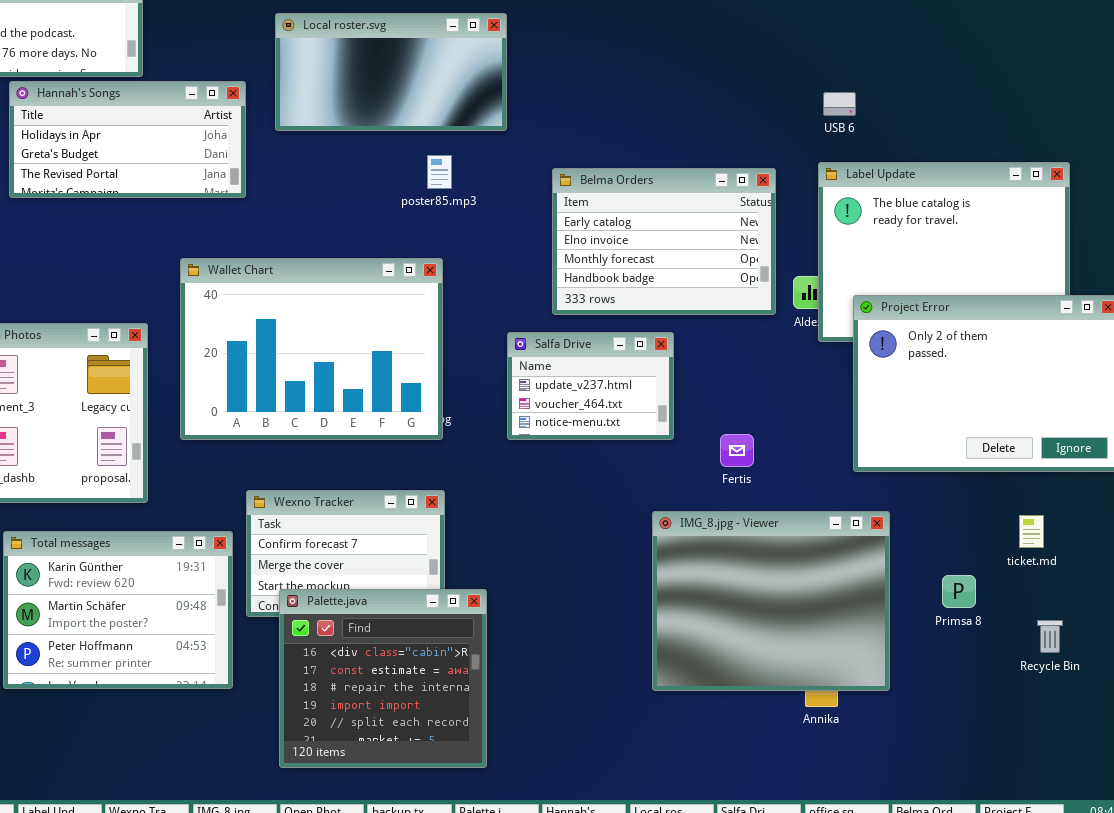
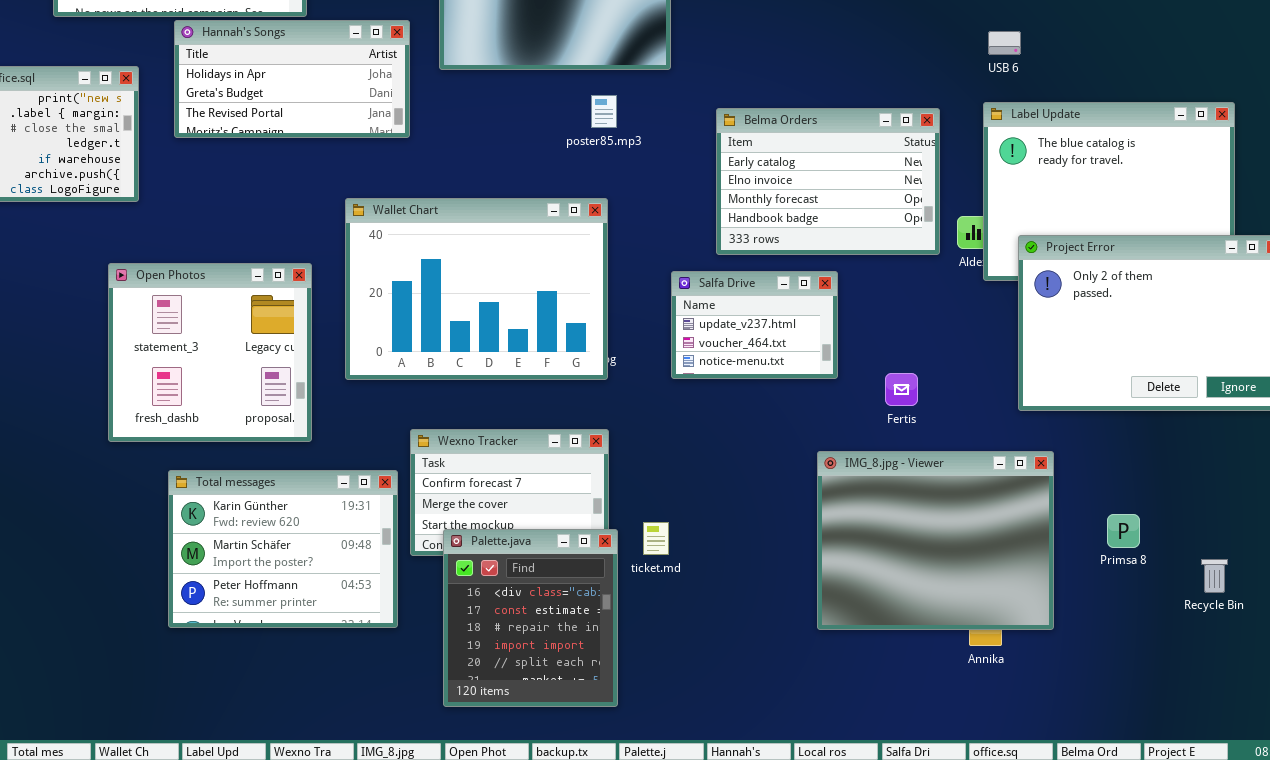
ticket.md: [1019,515,1044,548] -> [643,522,669,555], moved
Palette.java: [279,589,487,768] -> [443,529,618,707], resized

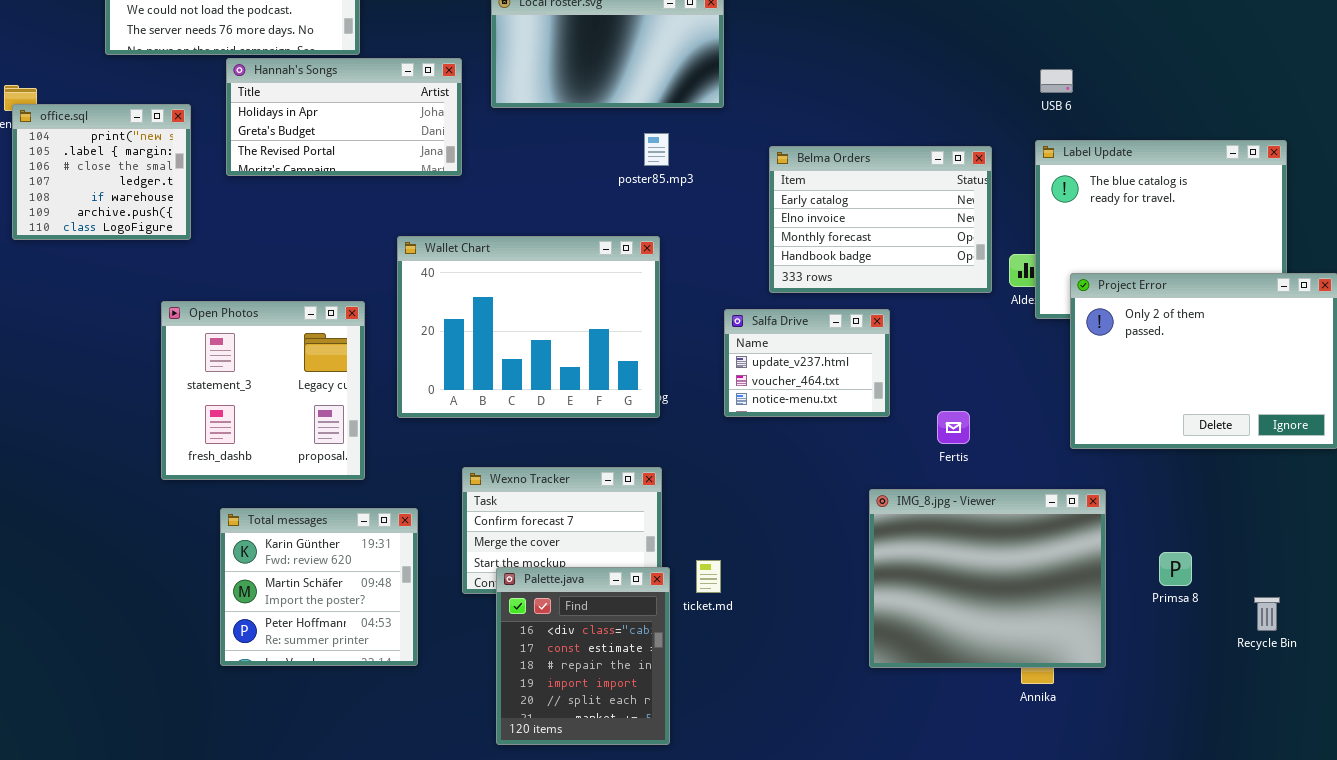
Total messages: [168,470,398,628] -> [220,508,418,666], resized

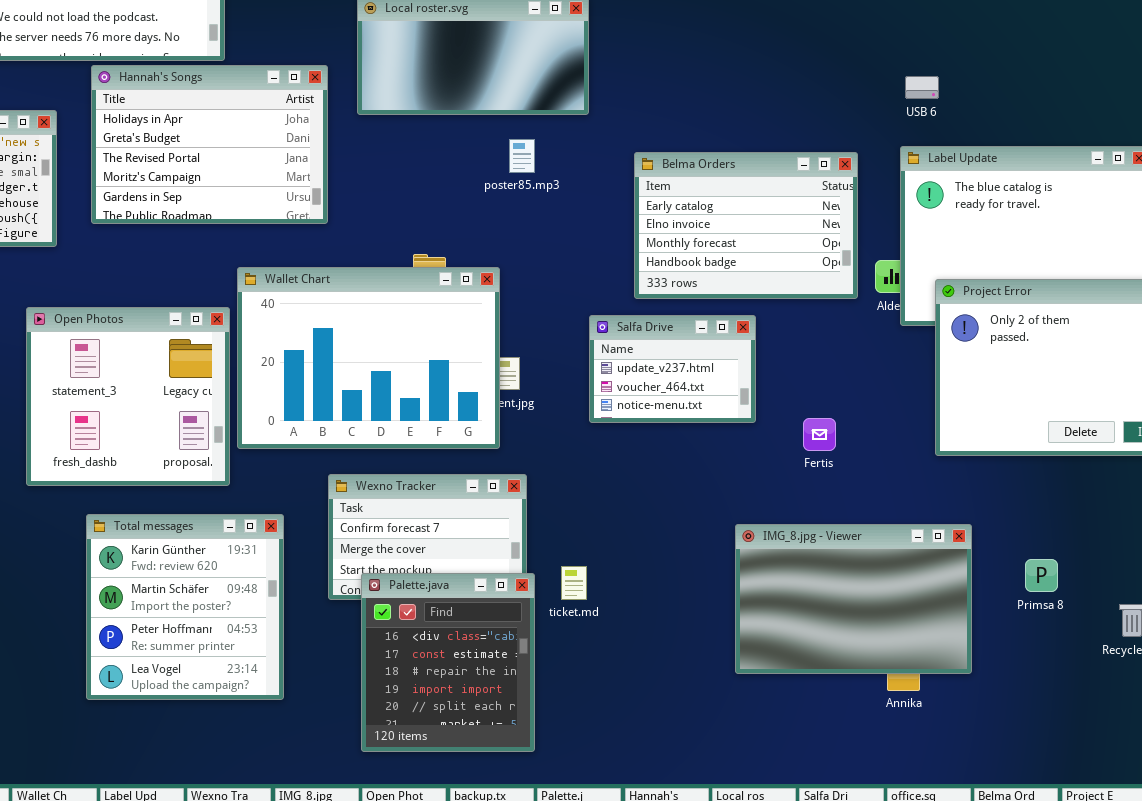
Hannah's Songs: [226,58,462,176] -> [91,65,328,224], resized
Wallet Chart: [397,236,660,418] -> [237,267,500,449], moved
IMG_8.jpg - Viewer: [869,489,1106,668] -> [735,524,972,674], resized
Total messages: [220,508,418,666] -> [86,514,284,700], resized

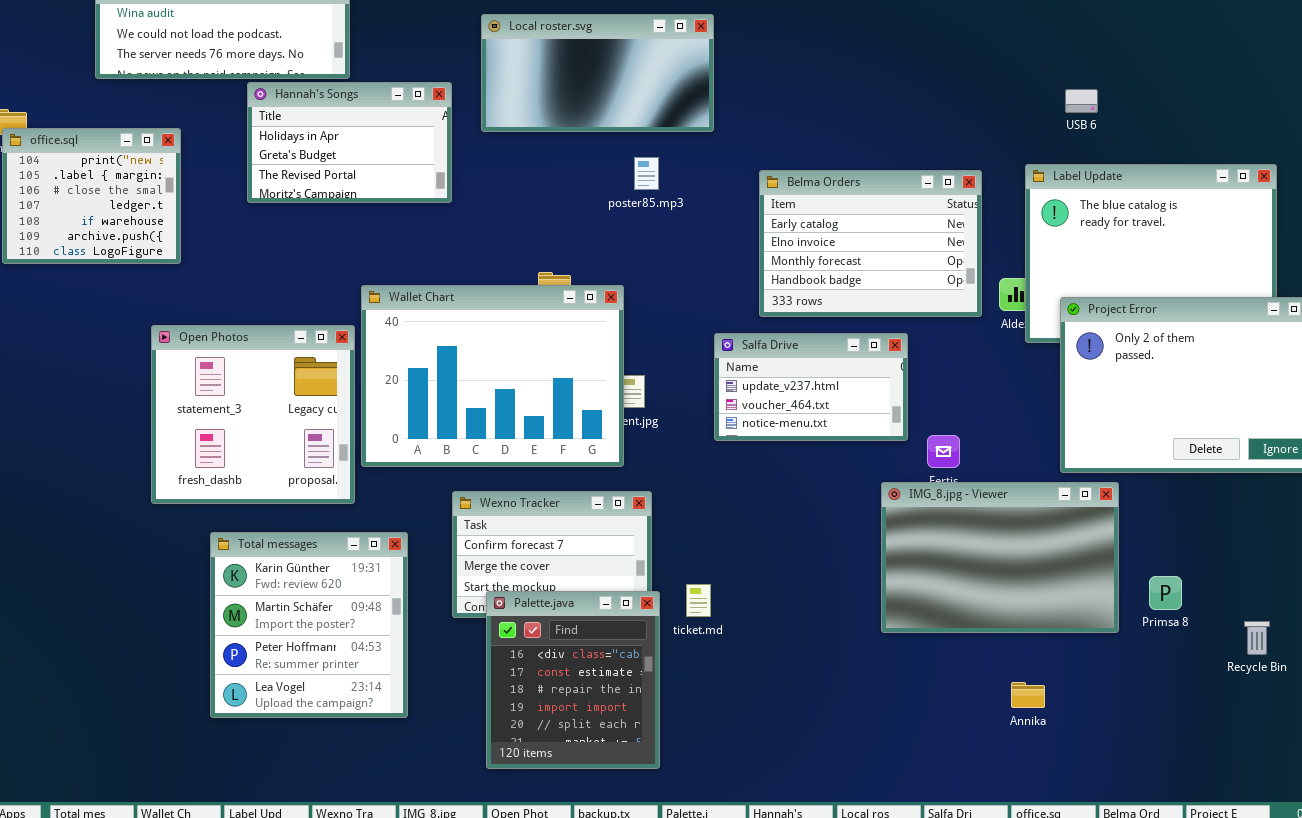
Hannah's Songs: [91,65,328,224] -> [247,82,452,203], resized
USB 6: [905,76,939,99] -> [1065,89,1098,113], moved
Salfa Drive: [589,315,756,423] -> [714,333,908,441], resized
IMG_8.jpg - Viewer: [735,524,972,674] -> [881,482,1119,633], moved

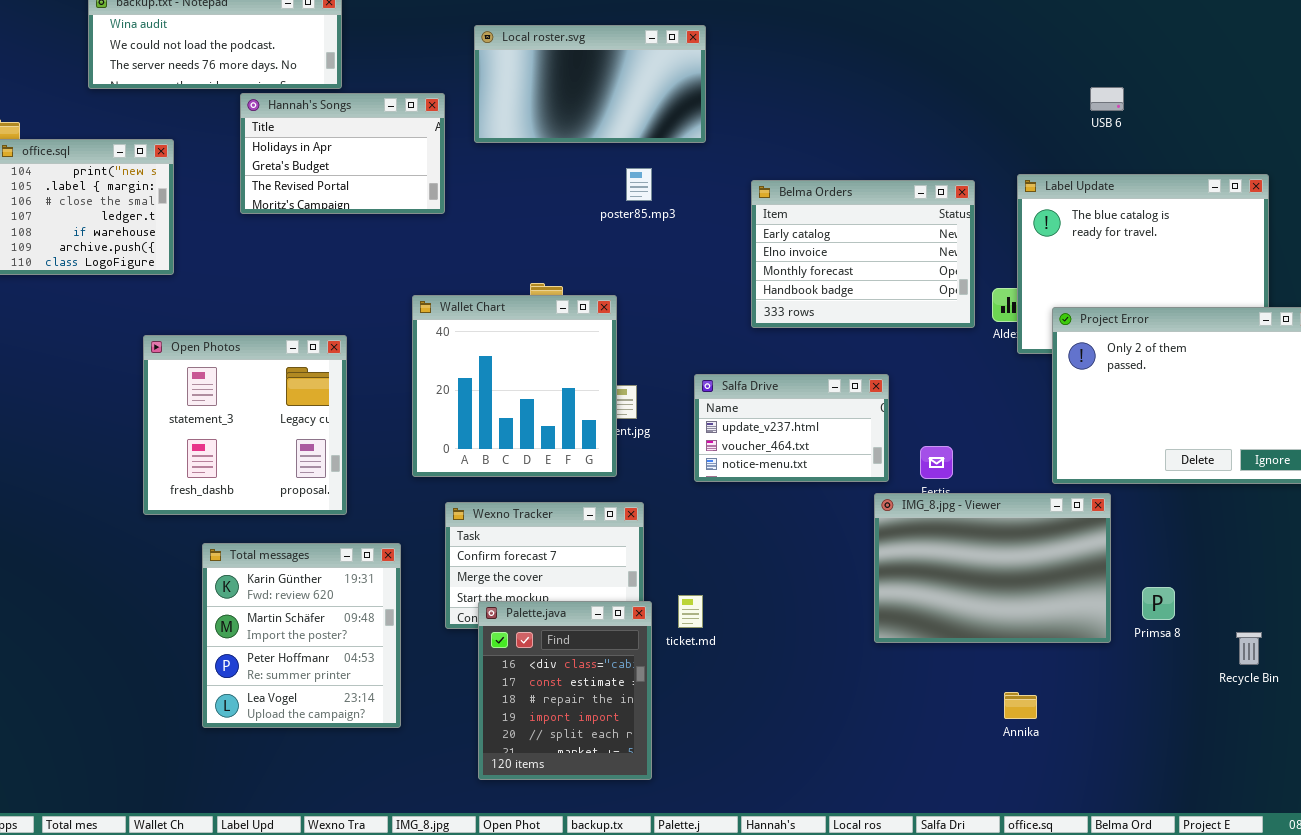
USB 6: [1065,89,1098,113] -> [1090,87,1124,111], moved
Wallet Chart: [361,285,624,467] -> [412,295,617,477], resized
Salfa Drive: [714,333,908,441] -> [694,374,889,482], moved

